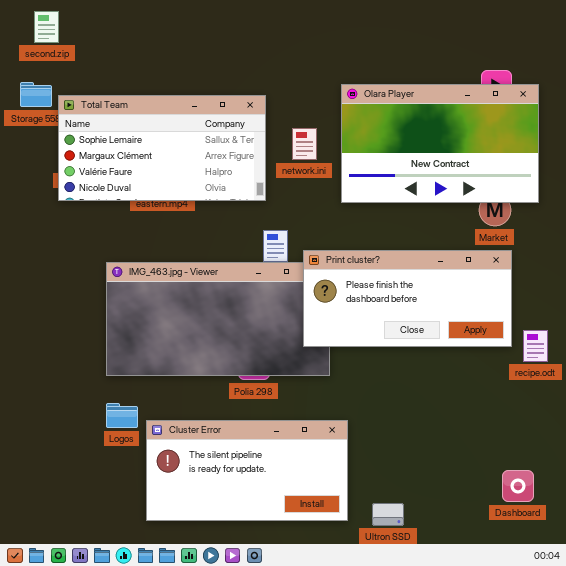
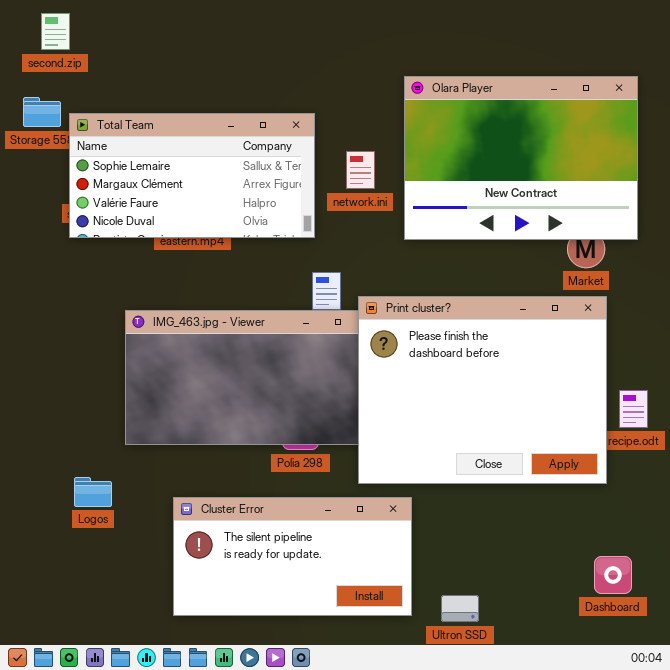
Olara Player: [341,84,539,203] -> [404,76,638,240], resized
Print cluster?: [303,250,512,347] -> [358,296,607,484], resized
Logos: [106,403,138,428] -> [74,477,112,507], moved

